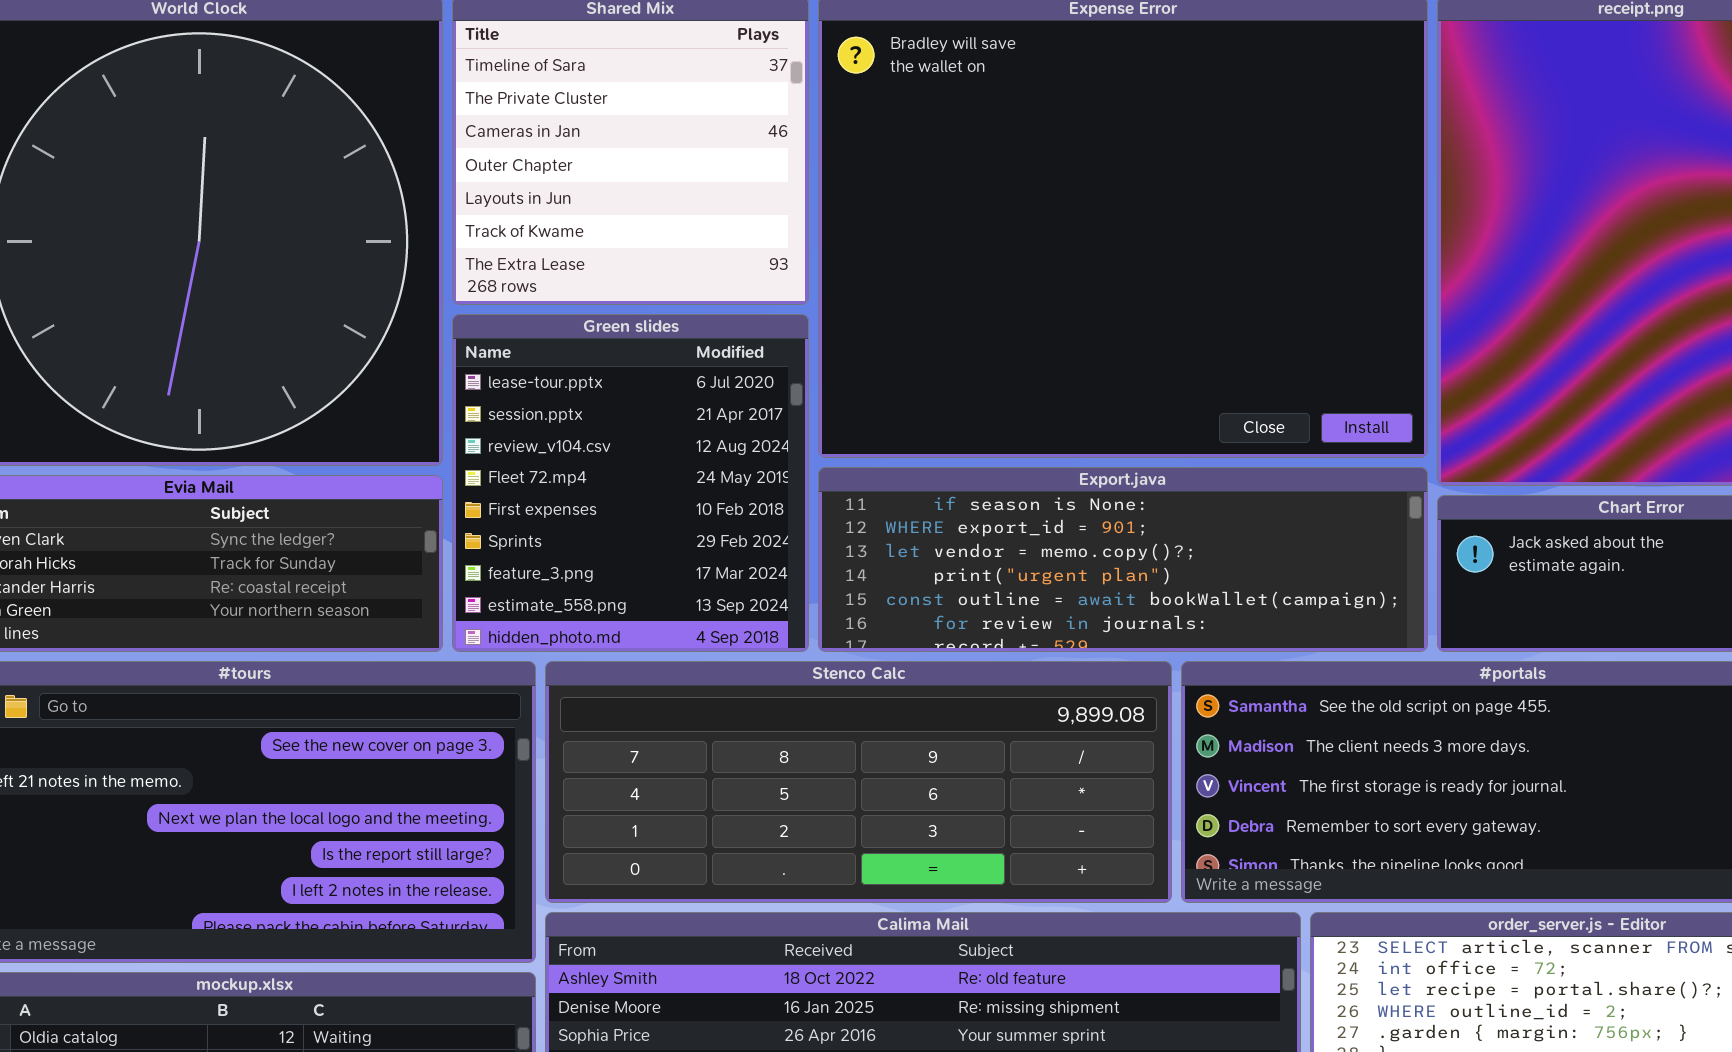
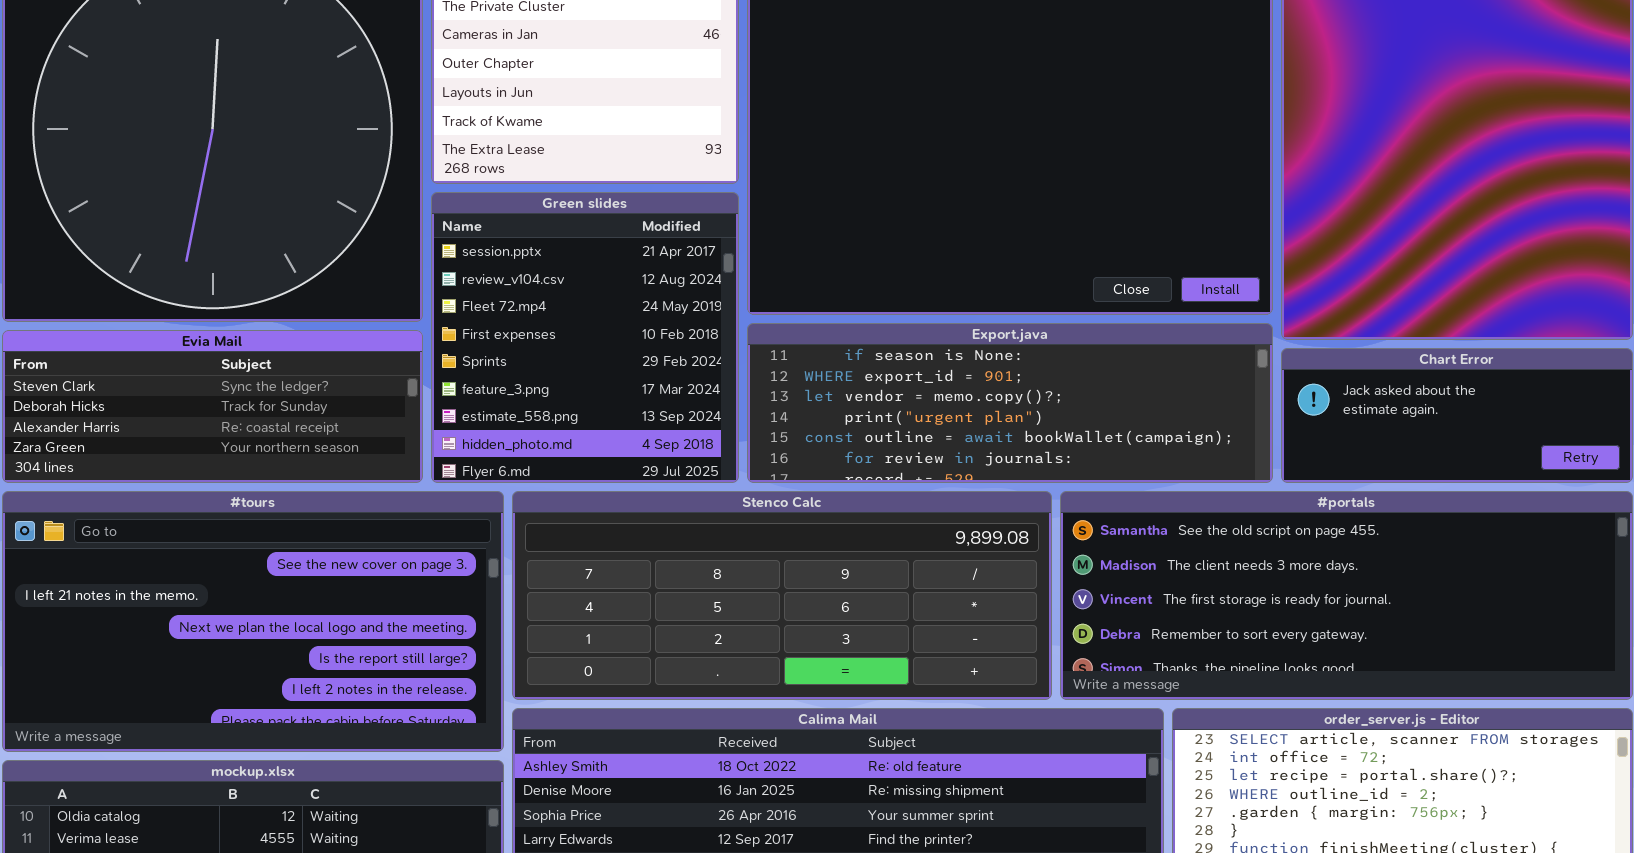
Green slides: [452,314,809,652] -> [431,192,739,483], scrolled down 1 row

